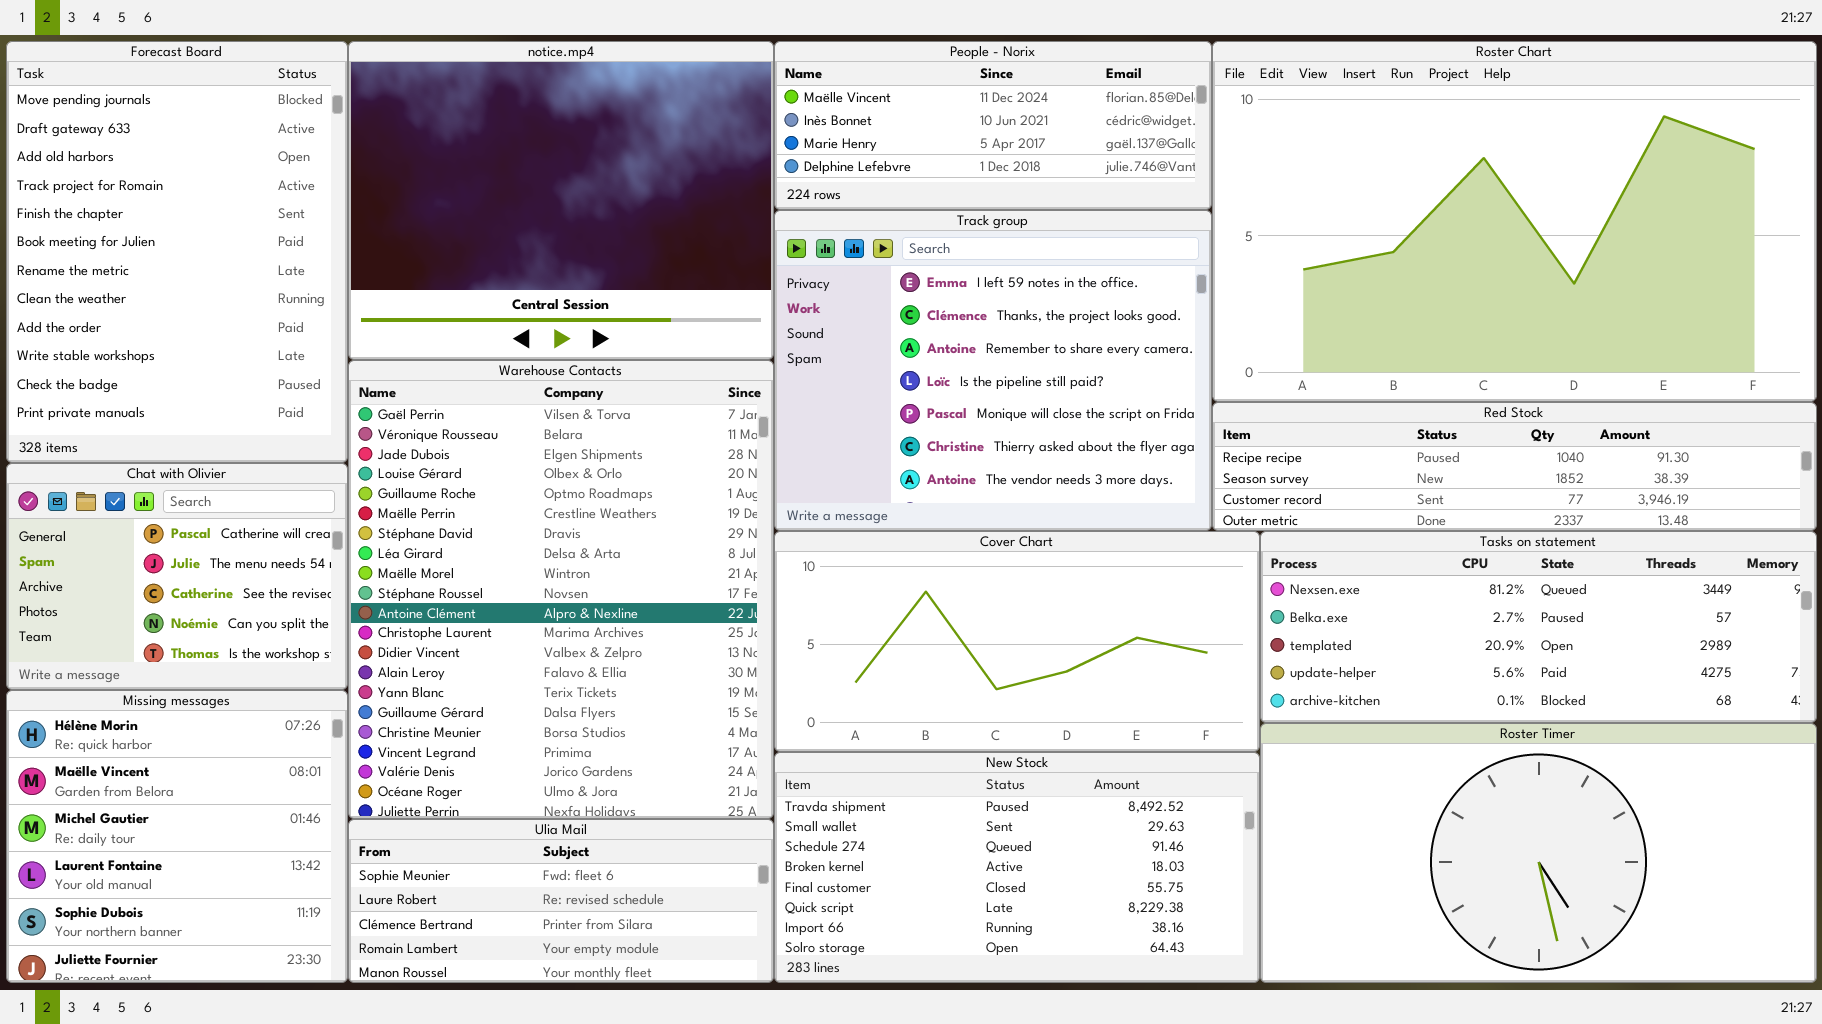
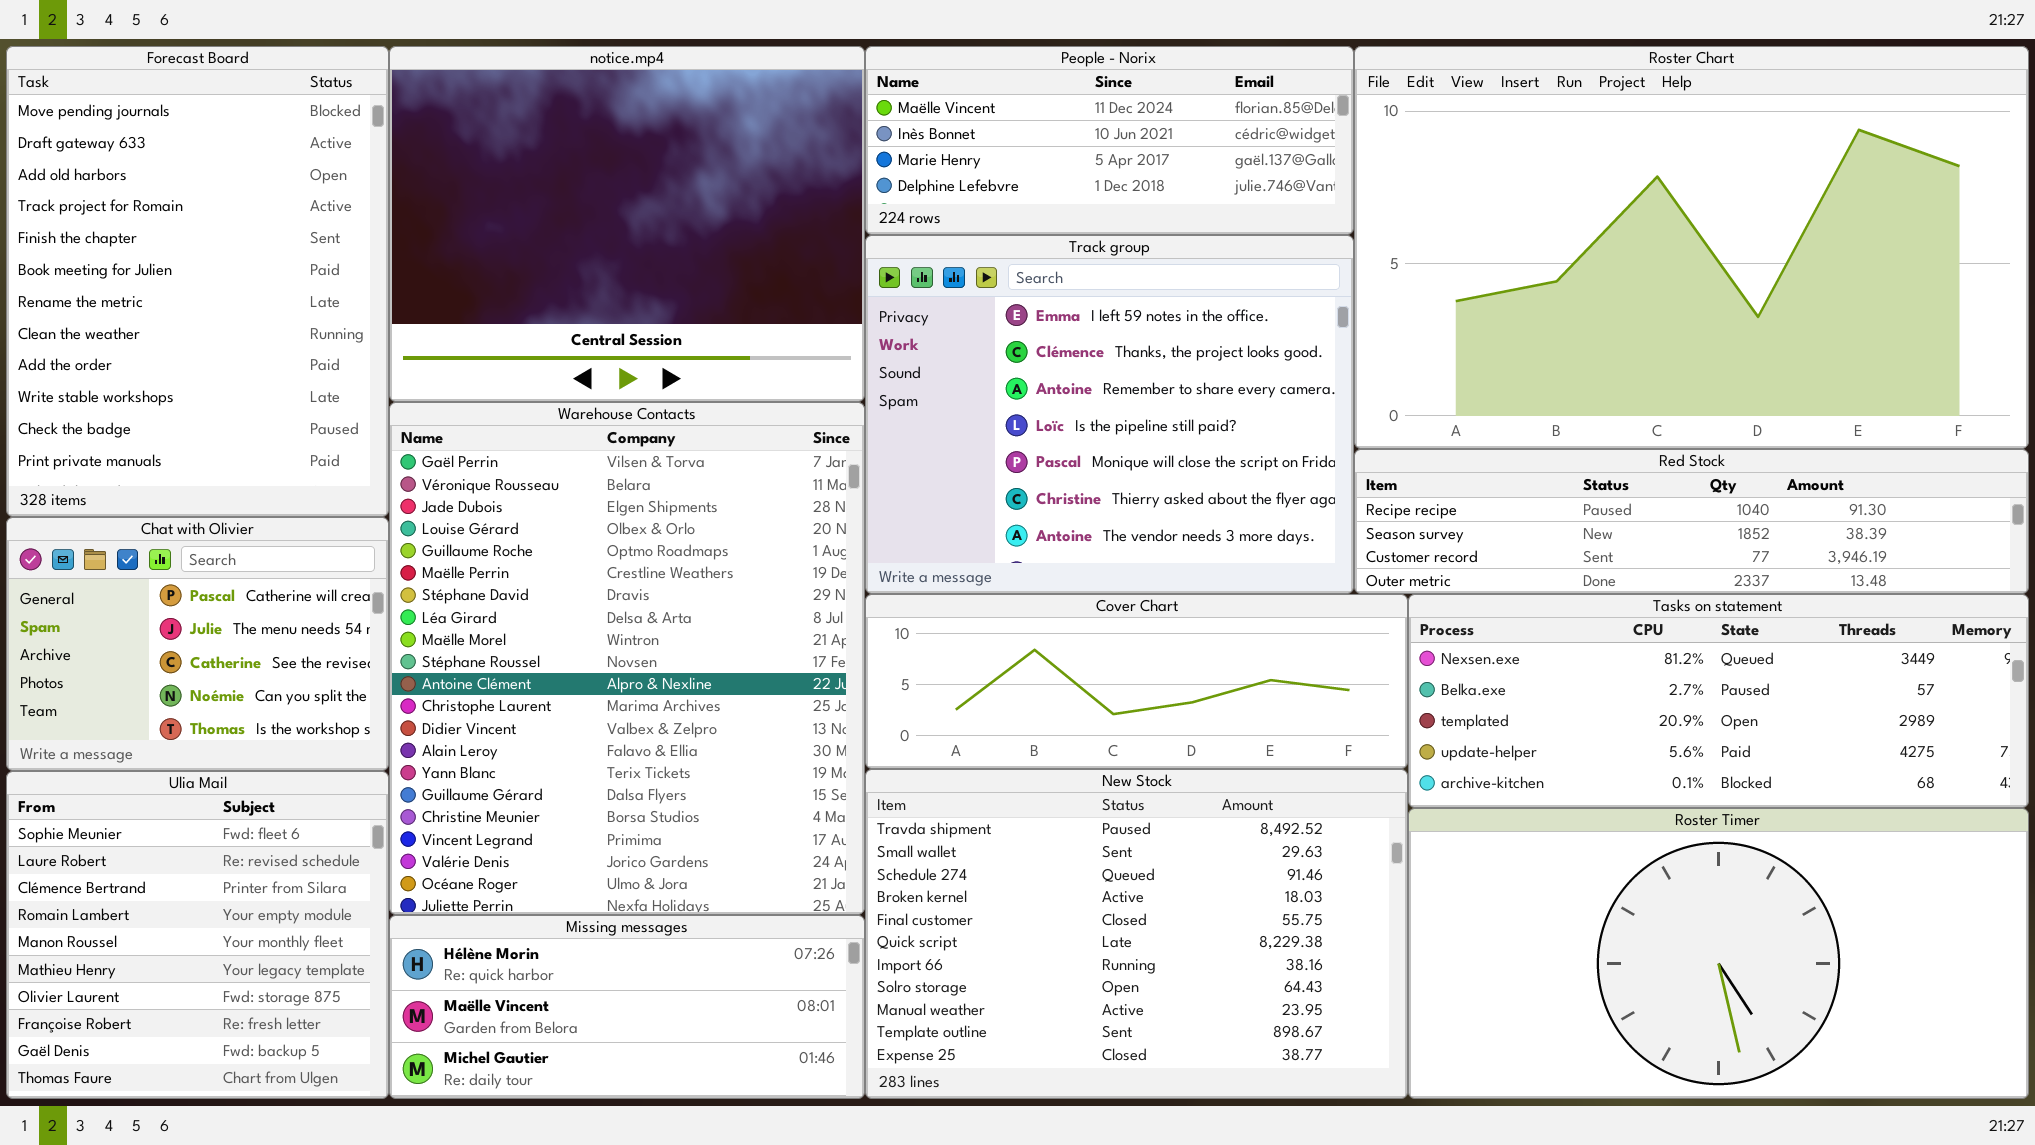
Cover Chart: [774,531,1260,752] -> [865,594,1408,769], resized
Missing messages: [6,690,348,983] -> [389,915,865,1099], moved, resized
New Stock: [774,752,1260,983] -> [865,769,1408,1099], resized
Ulia Mail: [348,819,774,983] -> [6,771,389,1099], moved, resized

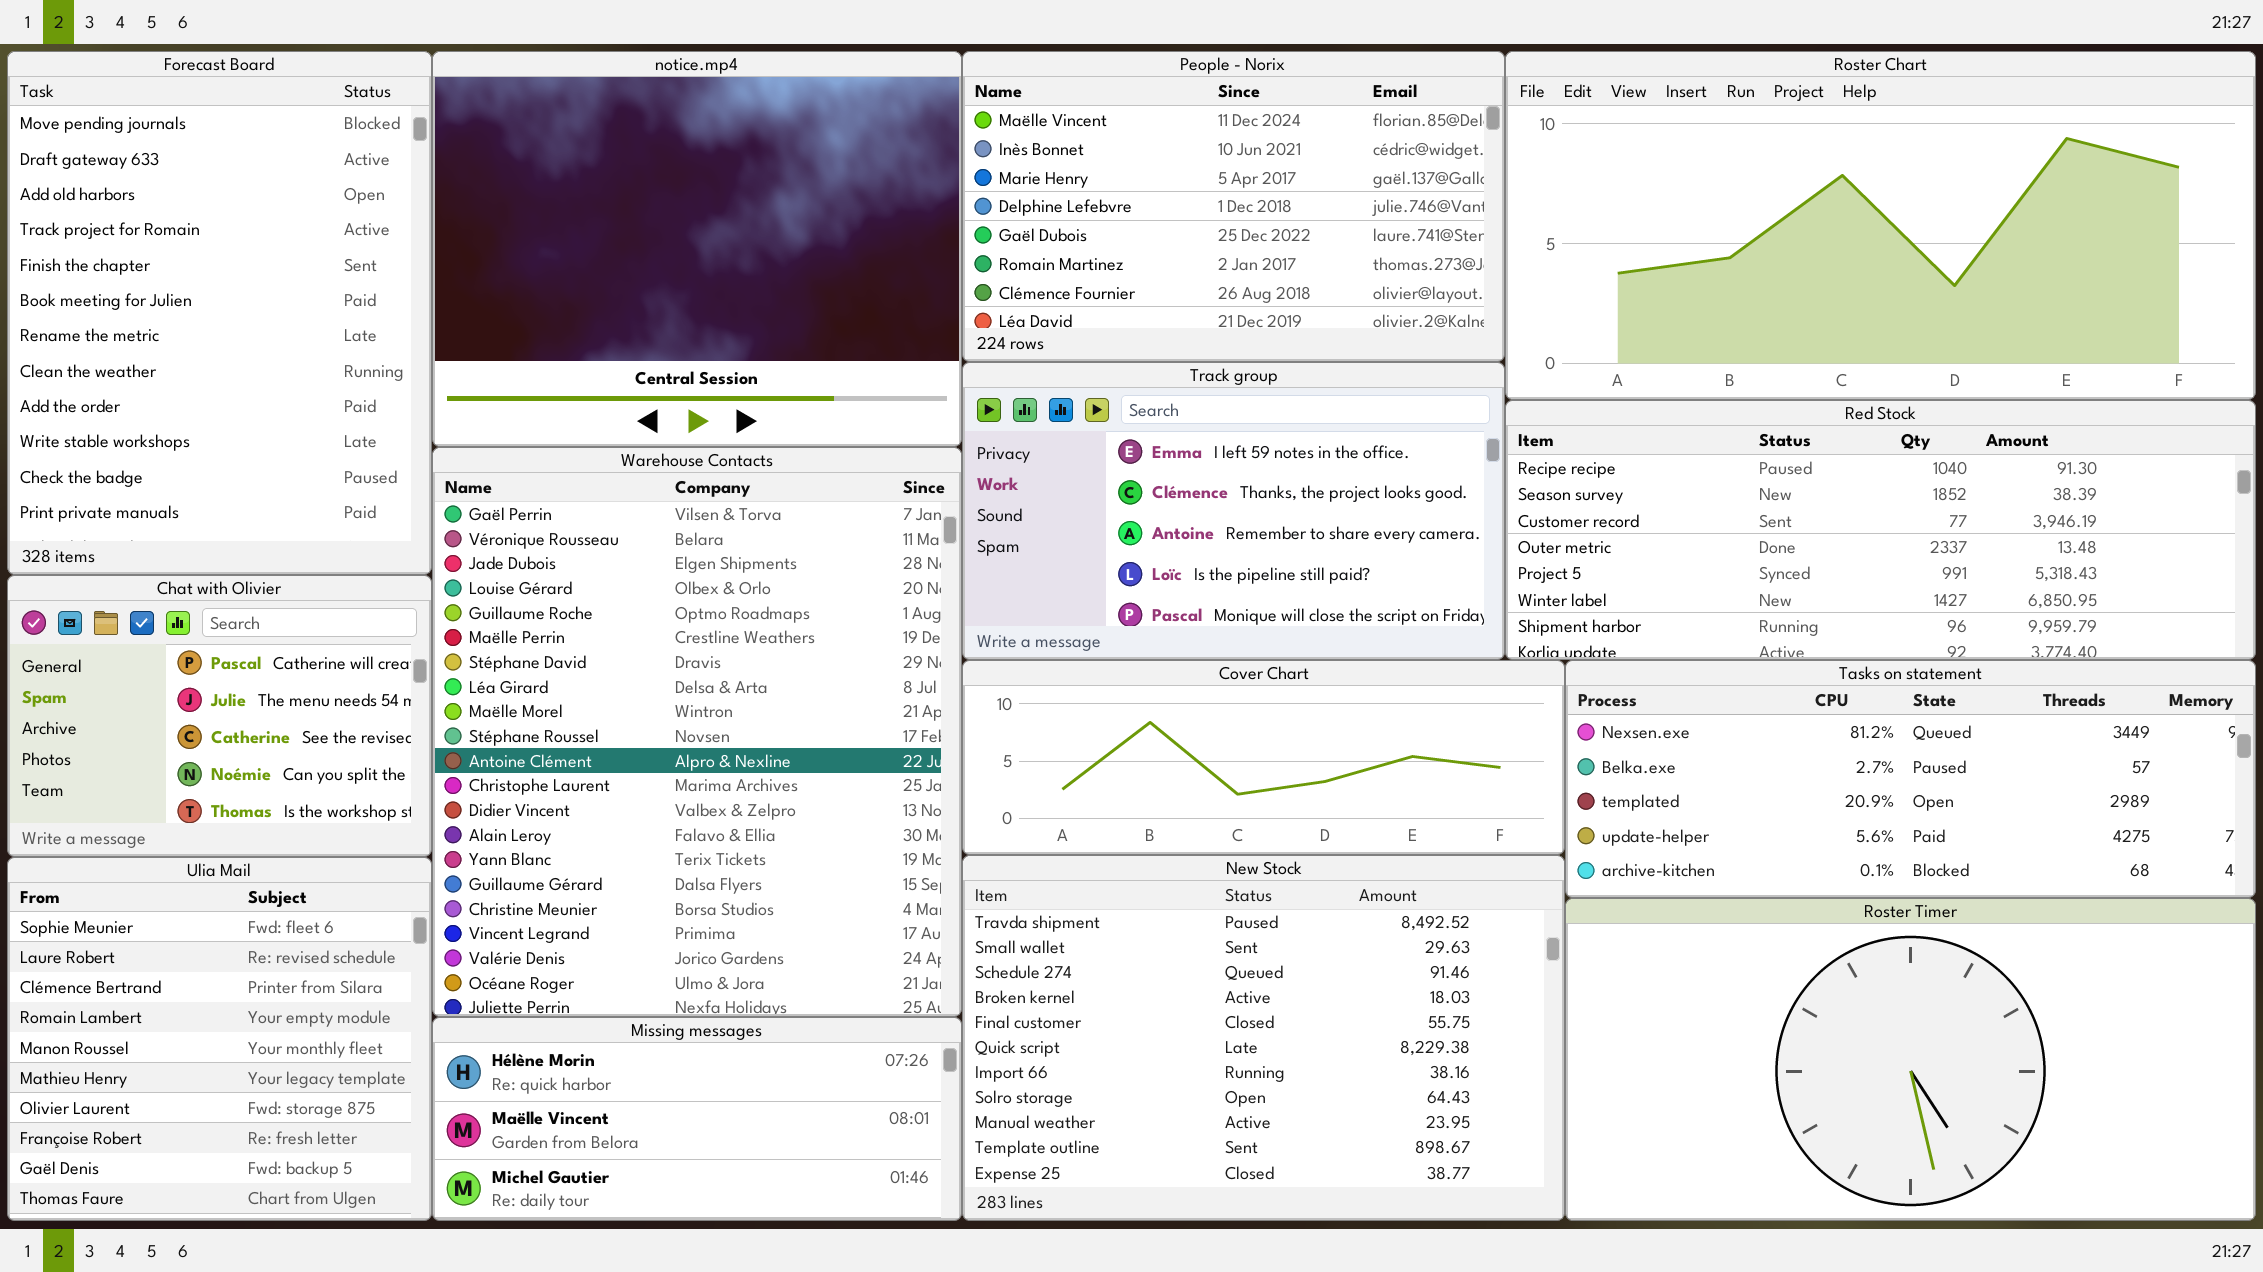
People - Norix: [865,46,1354,235] -> [962,51,1505,362], resized
Roster Chart: [1354,46,2029,449] -> [1505,51,2256,400], resized
Track group: [865,235,1354,594] -> [962,362,1505,660], resized
Red Stock: [1354,449,2029,594] -> [1505,400,2256,660], resized

